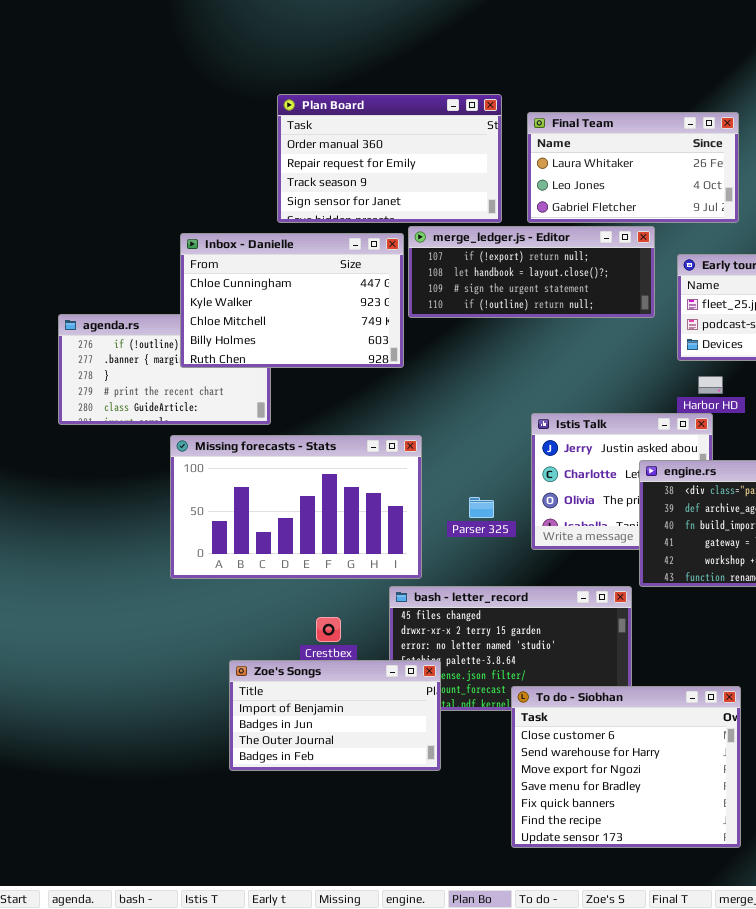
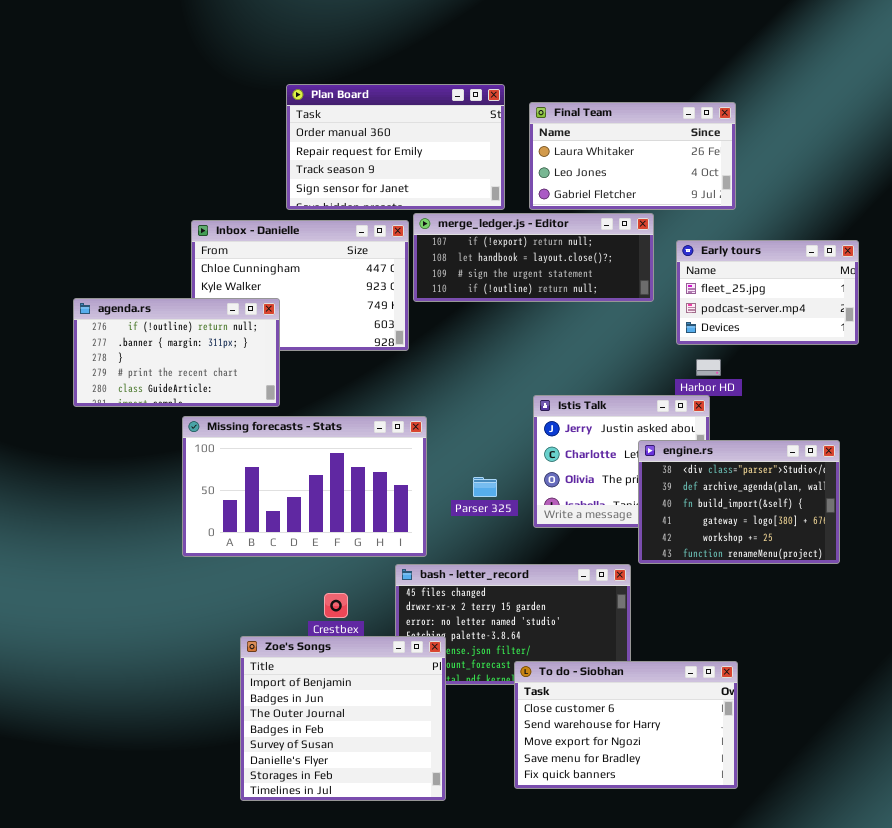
agenda.rs: [58,314,271,425] -> [73,298,280,407], raised
Zoe's Songs: [229,660,441,771] -> [240,636,446,801], resized
To do - Siobhan: [511,686,741,848] -> [514,661,738,789], resized

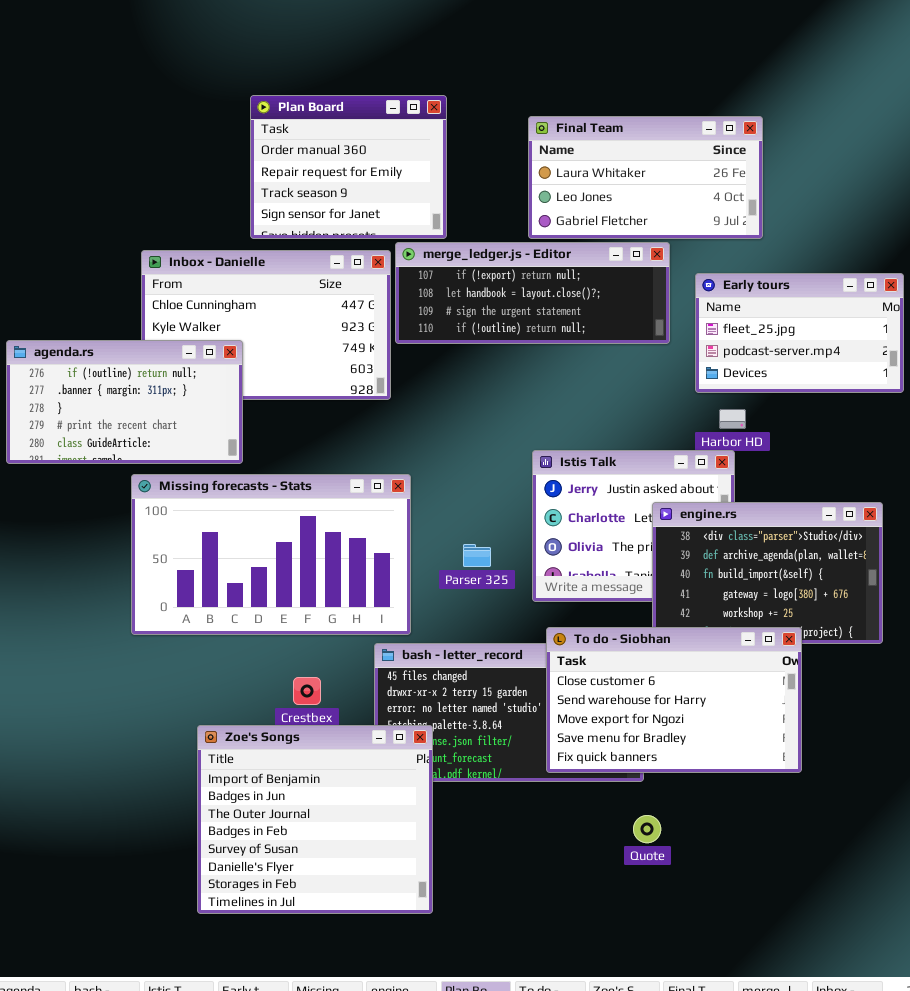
Plan Board: [286,84,505,210] -> [250,95,447,239], resized
To do - Siobhan: [514,661,738,789] -> [546,627,802,773], moved

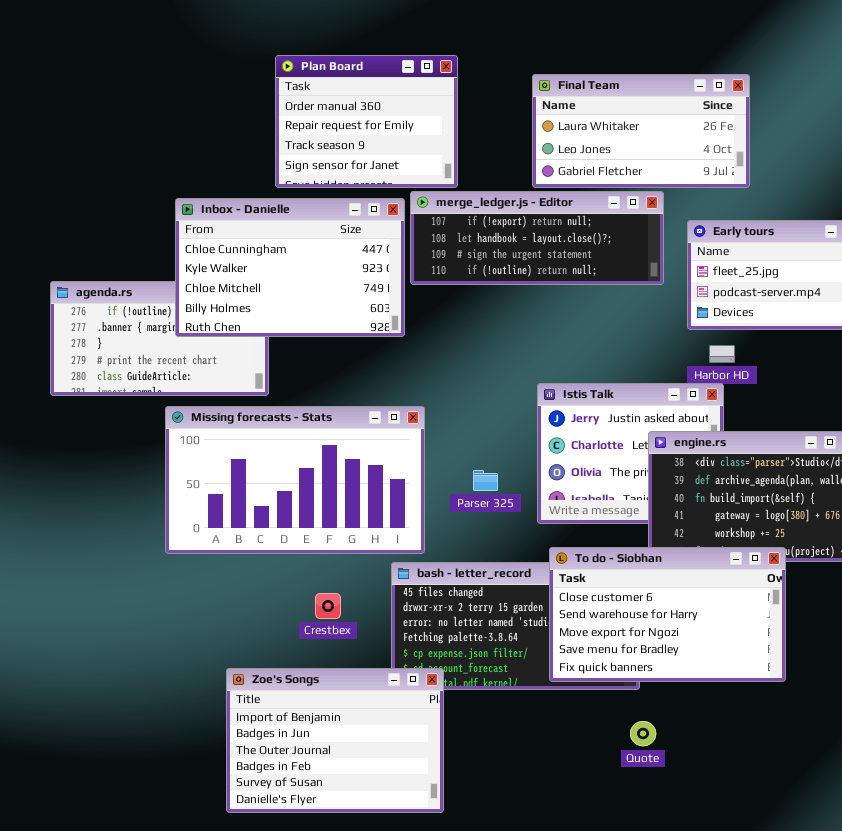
Inbox - Danielle: [141,250,391,400] -> [175,198,405,337], raised
Zoe's Songs: [197,725,433,914] -> [226,668,444,813], resized

